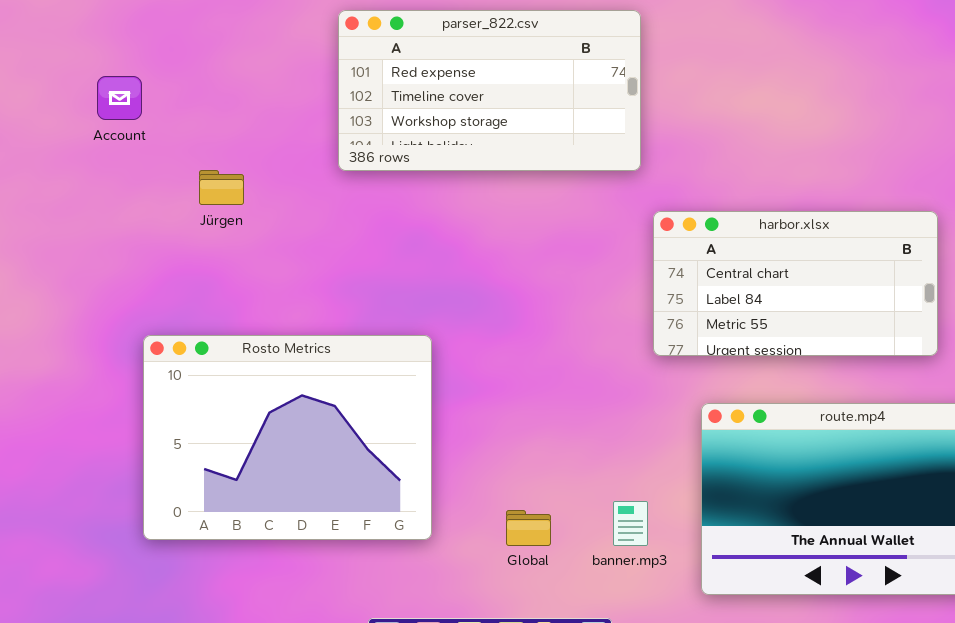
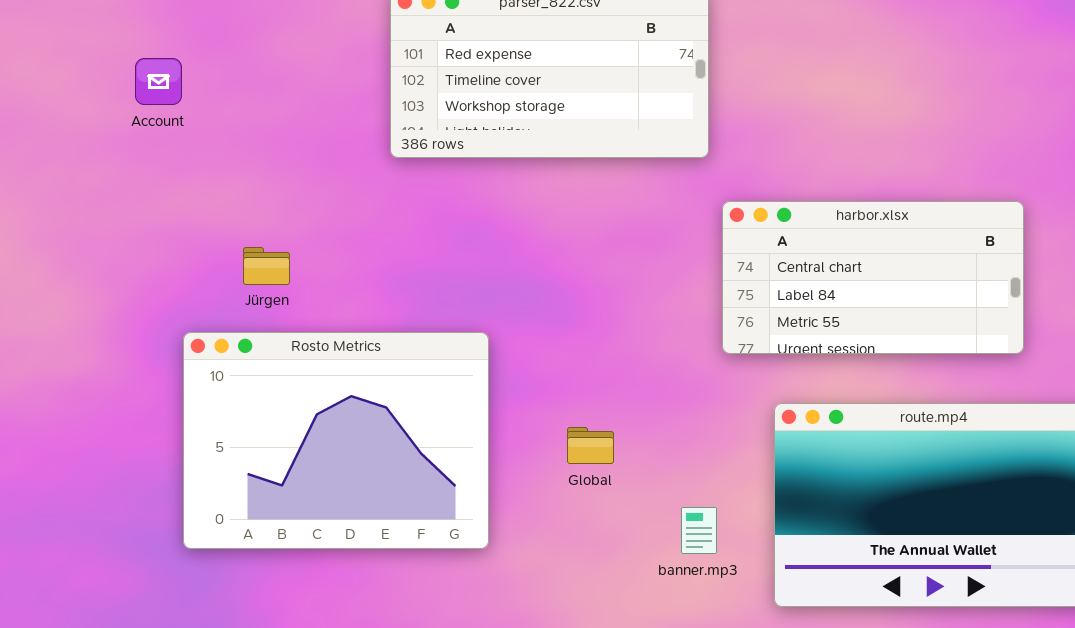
Jürgen: [199,170,244,205] -> [243,247,290,285], moved
Global: [506,510,551,546] -> [567,427,614,464], moved

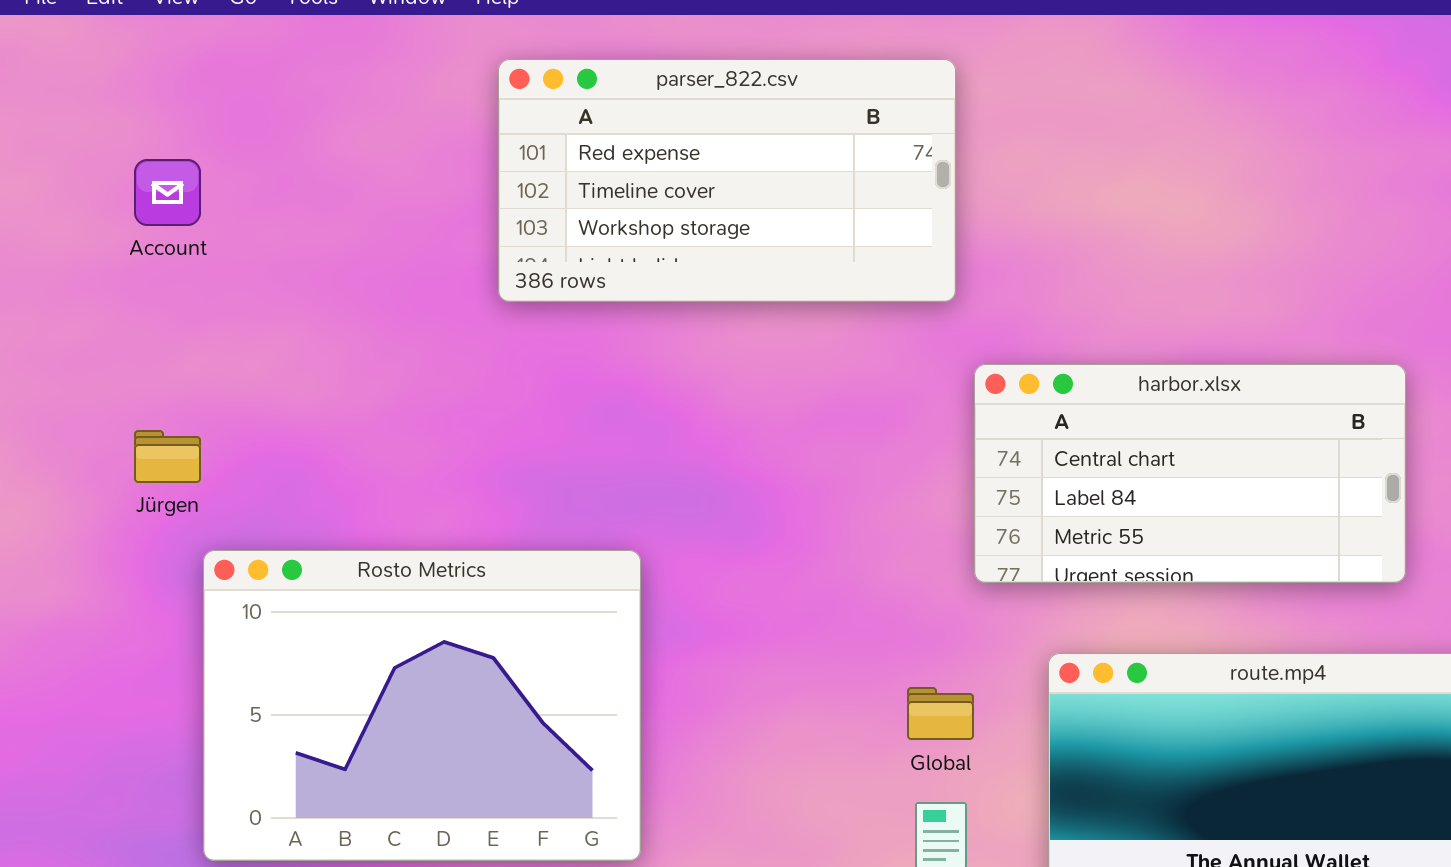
Jürgen: [243,247,290,285] -> [134,430,201,483], moved
Global: [567,427,614,464] -> [907,687,974,740], moved

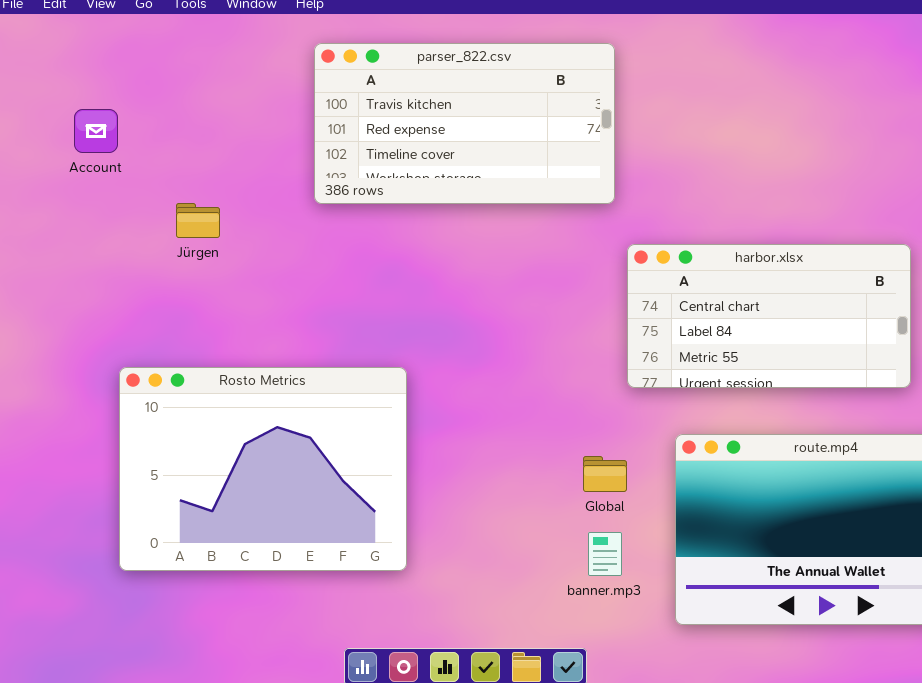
parser_822.csv: [498,59,956,302] -> [314,43,615,204], scrolled up 1 row
Jürgen: [134,430,201,483] -> [176,203,220,238], moved

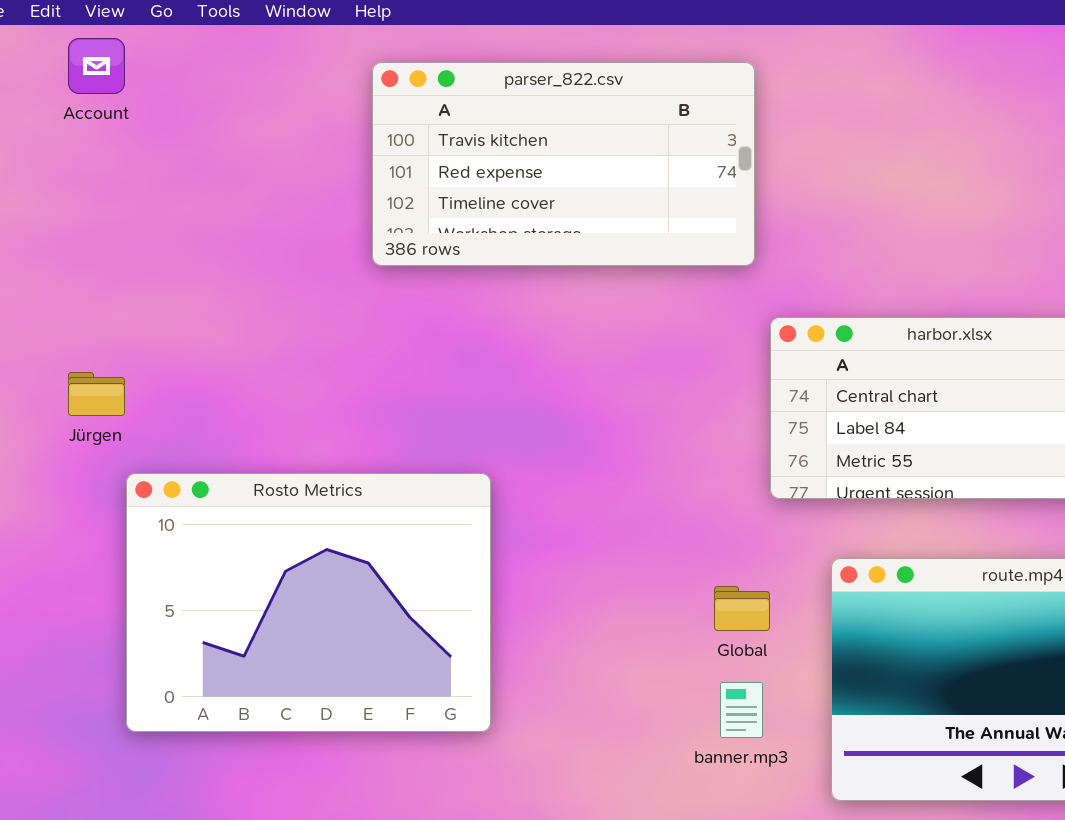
Account: [74,109,118,153] -> [68,38,125,94], moved
Jürgen: [176,203,220,238] -> [68,372,125,416], moved

